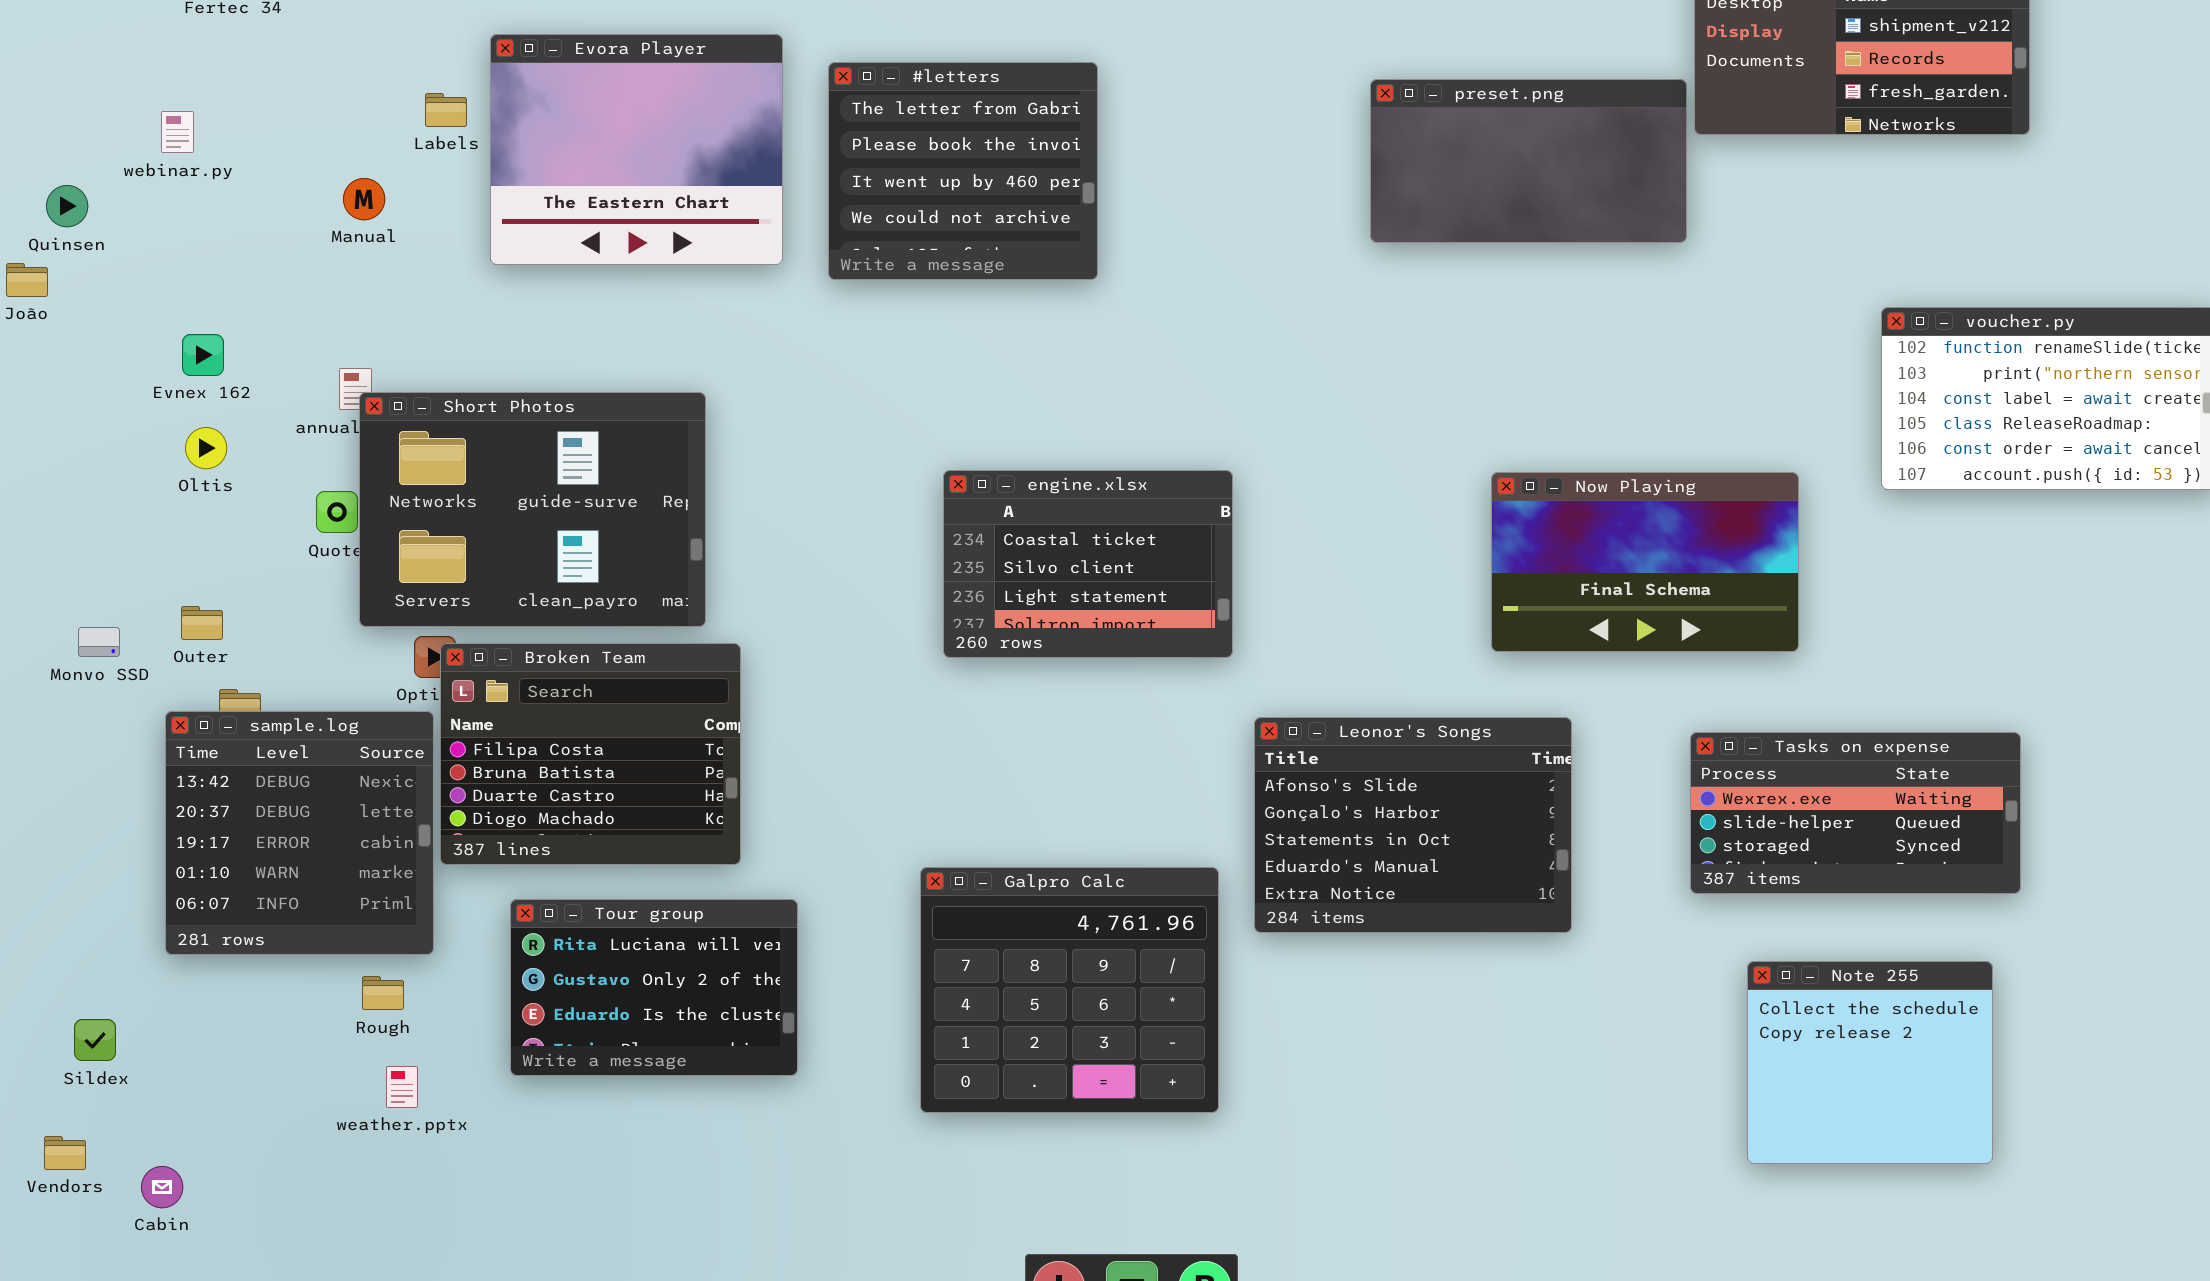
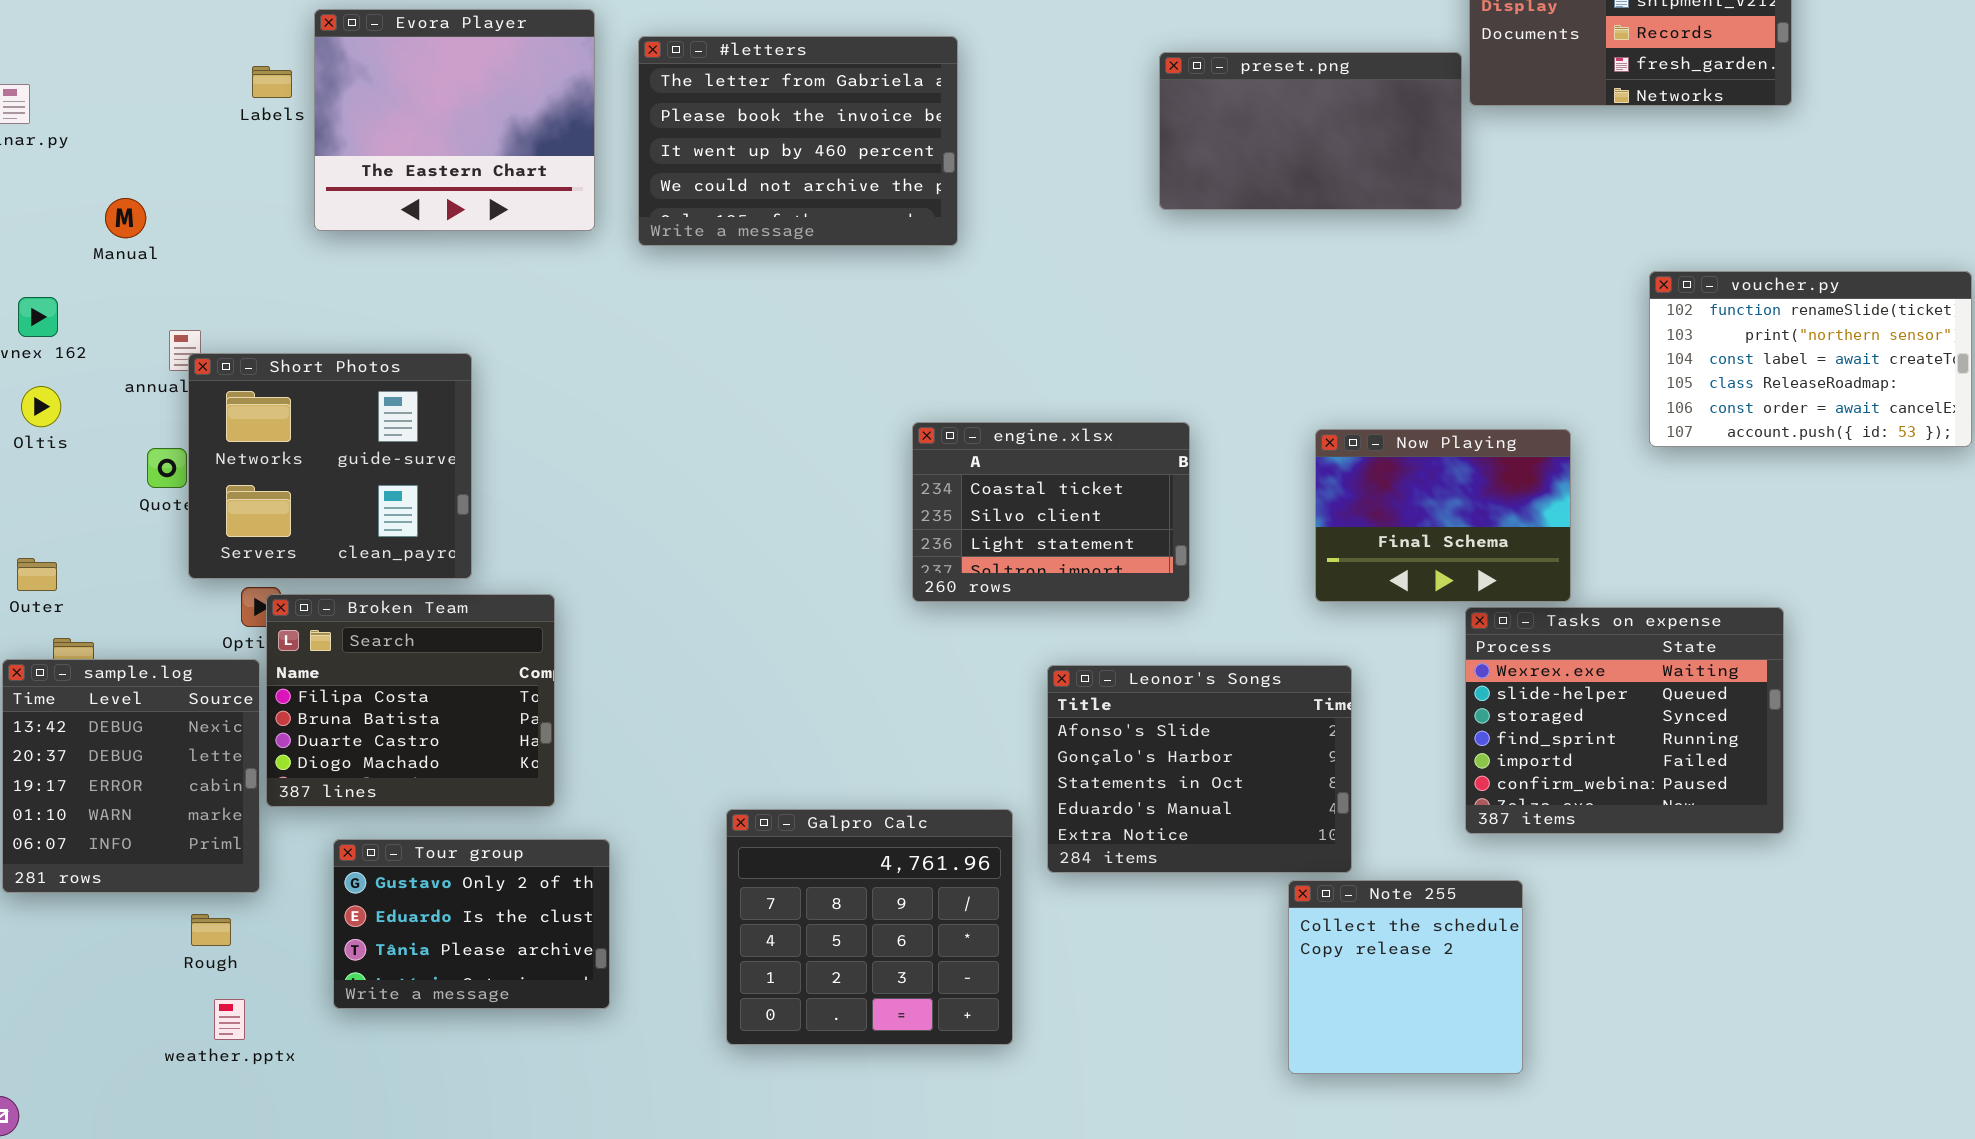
#letters: [828,62,1098,280] -> [638,36,958,246], resized
Manual: [343,178,385,220] -> [105,198,146,238], moved
Short Photos: [359,392,706,627] -> [188,353,472,579], resized
engine.xlsx: [943,470,1233,658] -> [912,422,1190,602], moved
Now Playing: [1491,472,1799,652] -> [1315,429,1571,602], resized
Tasks on expense: [1690,732,2021,894] -> [1465,607,1784,834], resized
Tour group: [510,899,798,1076] -> [333,839,610,1009], scrolled down 1 row
Note 255: [1747,961,1993,1164] -> [1288,880,1523,1074], moved

